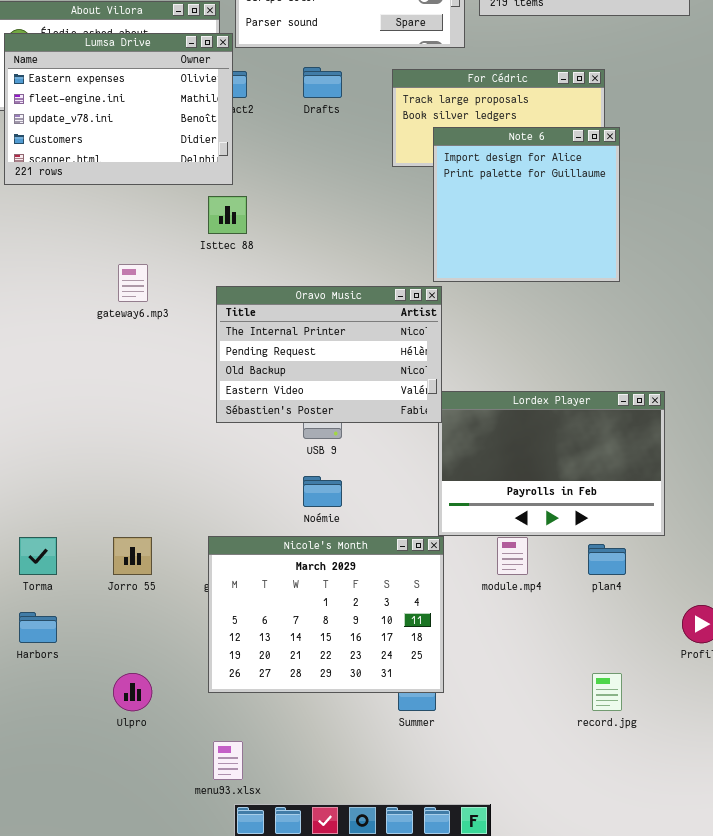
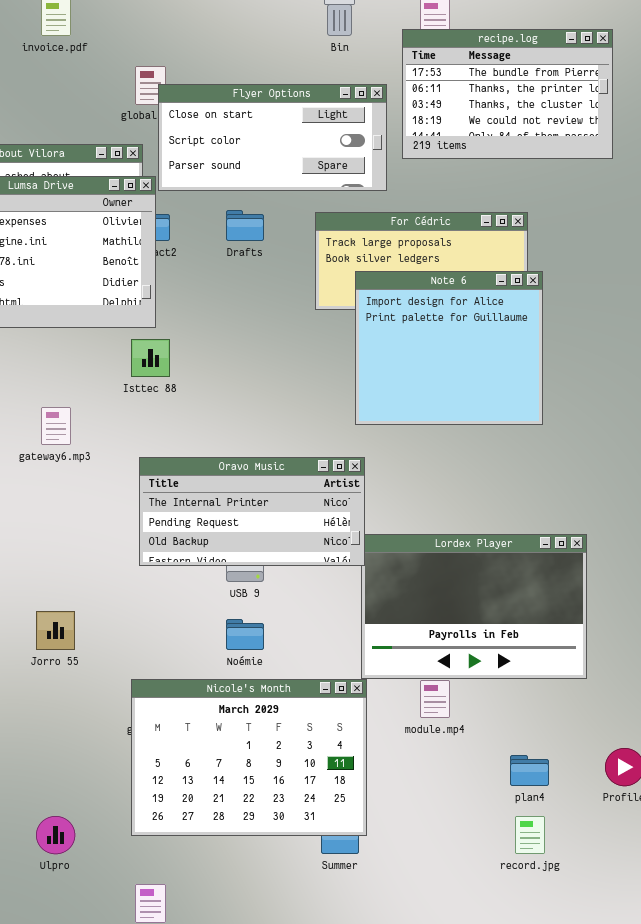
Oravo Music: [216,286,442,423] -> [139,457,365,566], resized
Jorro 55: [113,537,152,575] -> [36,611,75,650], moved
plan4: [588,544,626,575] -> [510,755,549,786], moved

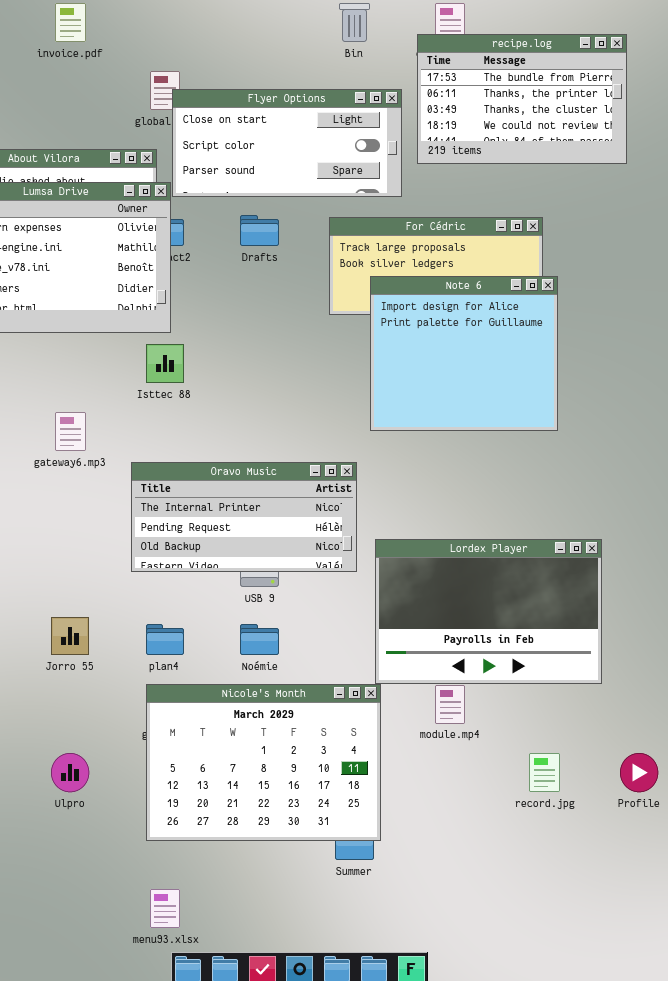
Oravo Music: [139,457,365,566] -> [131,462,357,572], moved
plan4: [510,755,549,786] -> [146,624,184,655], moved
Ulpro: [36,816,75,854] -> [51,753,89,792], moved
record.jpg: [515,816,545,854] -> [529,753,560,792], moved

